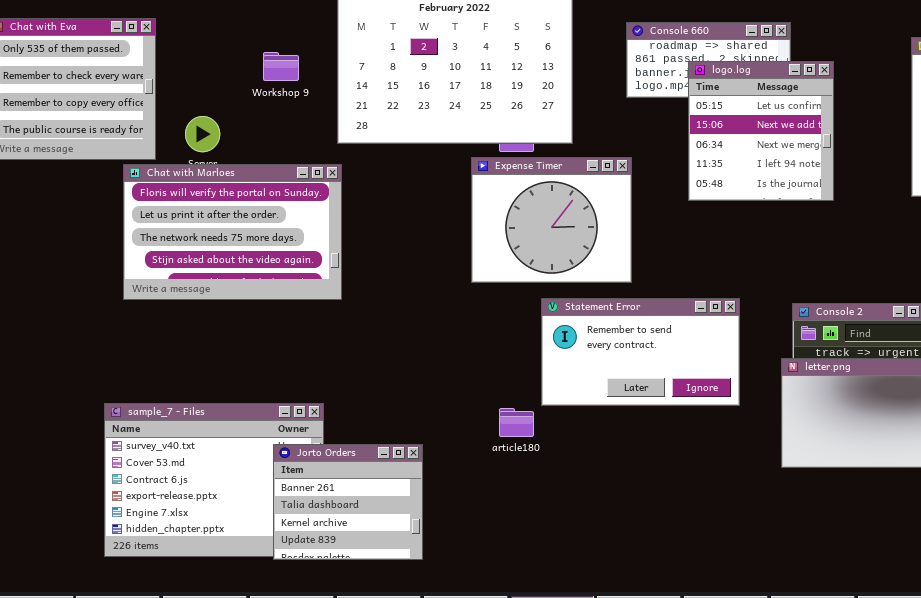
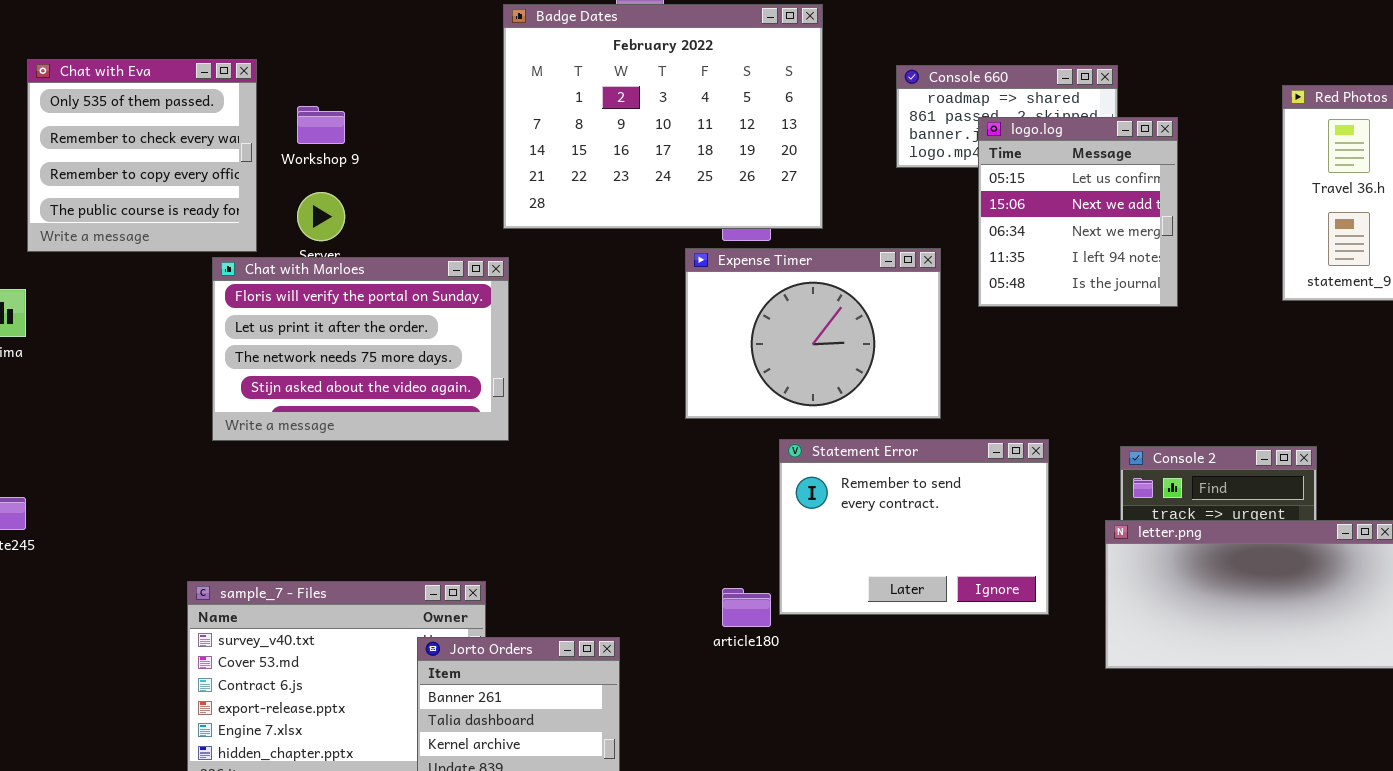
Workshop 9: [263,52,299,81] -> [297,106,345,144], moved
Expense Timer: [471,157,632,283] -> [685,248,941,419], resized
Statement Error: [541,298,740,406] -> [779,439,1049,615], resized

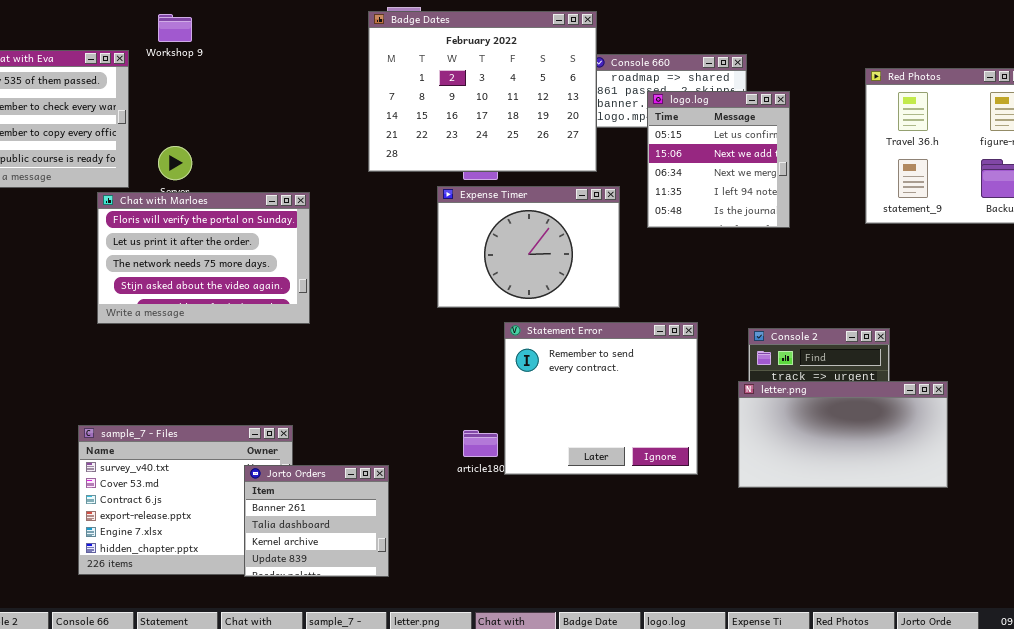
Badge Dates: [503,4,823,229] -> [368,11,597,172], moved
Workshop 9: [297,106,345,144] -> [158,14,192,42], moved
Statement Error: [779,439,1049,615] -> [504,322,698,475], resized

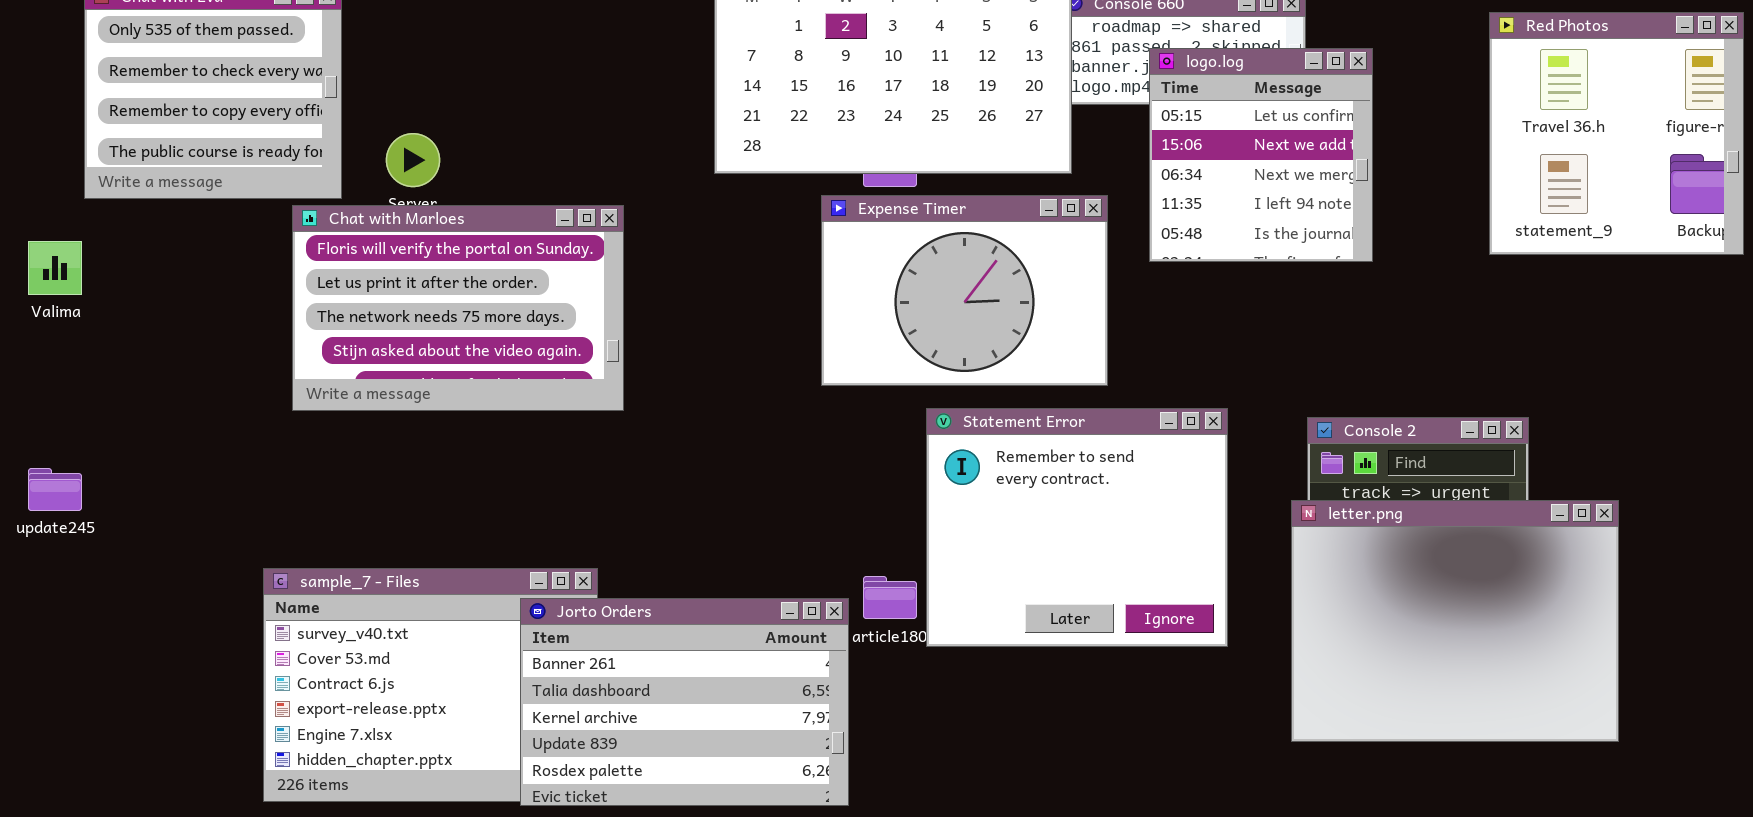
letter.png: [738,381,948,488] -> [1291,500,1619,742], resized
Jorto Orders: [244,465,389,577] -> [520,598,849,806], resized

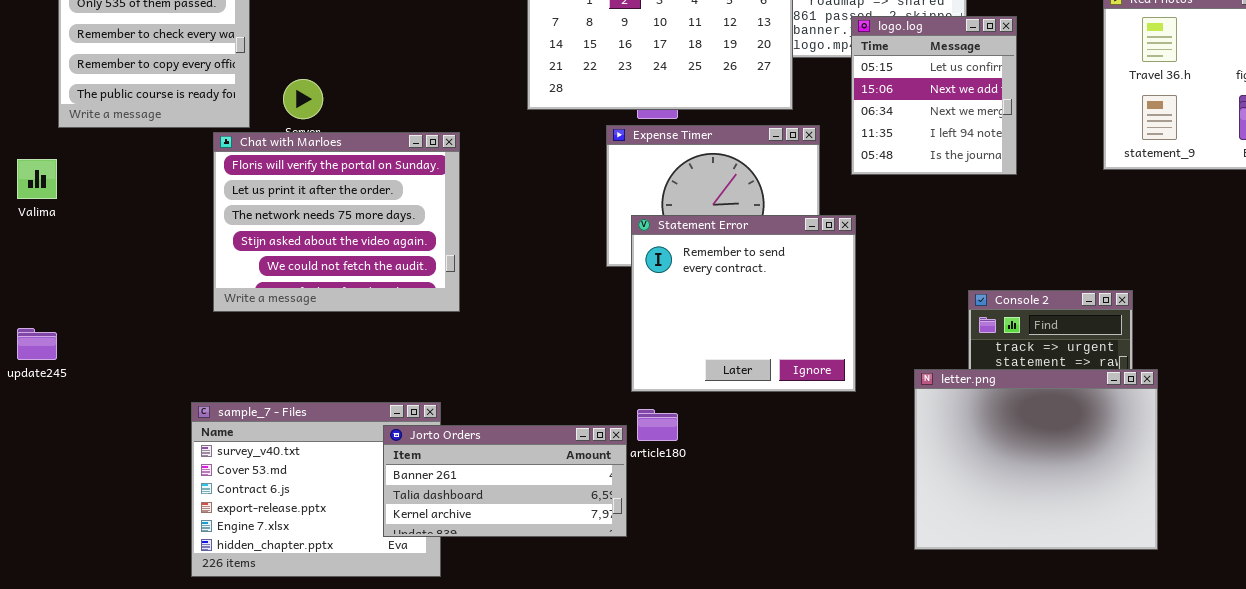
Chat with Marloes: [292,205,624,411] -> [213,132,460,312], resized
Statement Error: [926,408,1228,647] -> [631,215,856,392], moved
letter.png: [1291,500,1619,742] -> [914,369,1158,550], moved
Jorto Orders: [520,598,849,806] -> [383,425,627,537], resized

